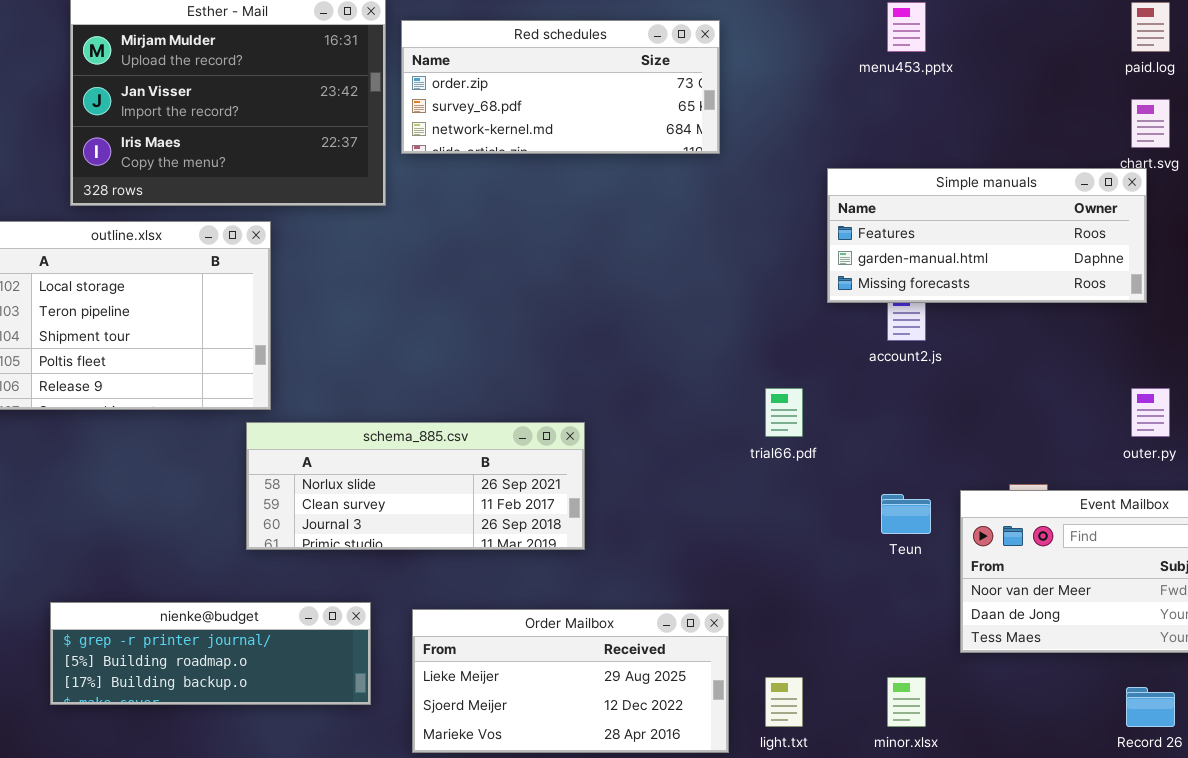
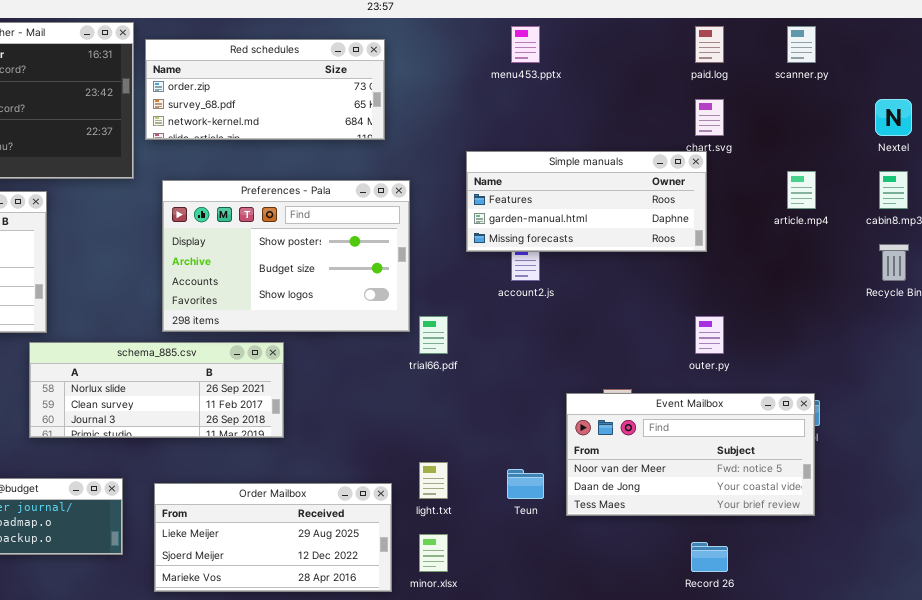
Preferences - Pala: none -> [162,180,410,332], opened
Teun: [881,494,931,534] -> [507,469,544,499], moved
light.txt: [765,677,803,727] -> [419,462,448,499], moved
minor.xlsx: [887,677,926,727] -> [419,534,448,572], moved

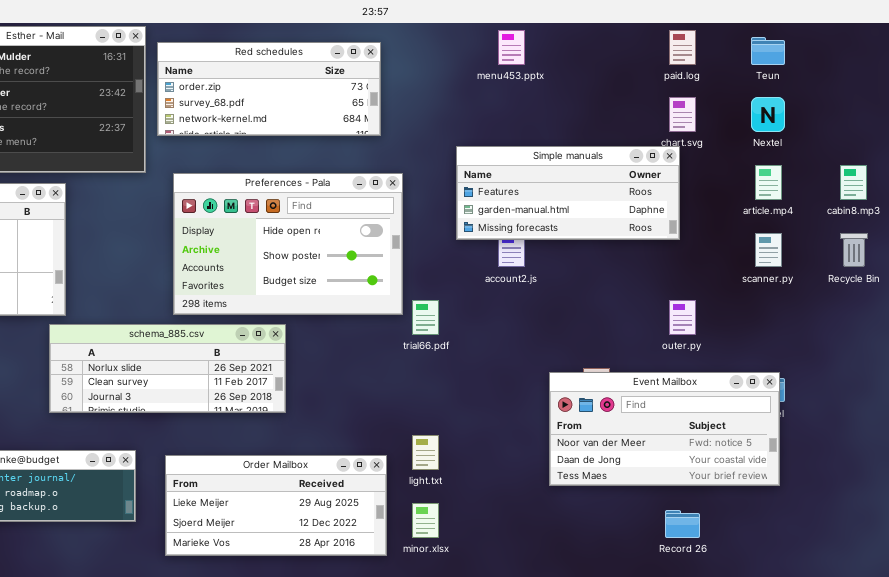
scanner.py: [787,26,816,63] -> [755,233,782,267], moved
Nextel: [875,99,912,136] -> [751,97,785,132], moved
Preferences - Pala: [162,180,410,332] -> [173,173,403,315], scrolled up 1 row
Teun: [507,469,544,499] -> [751,37,785,65], moved

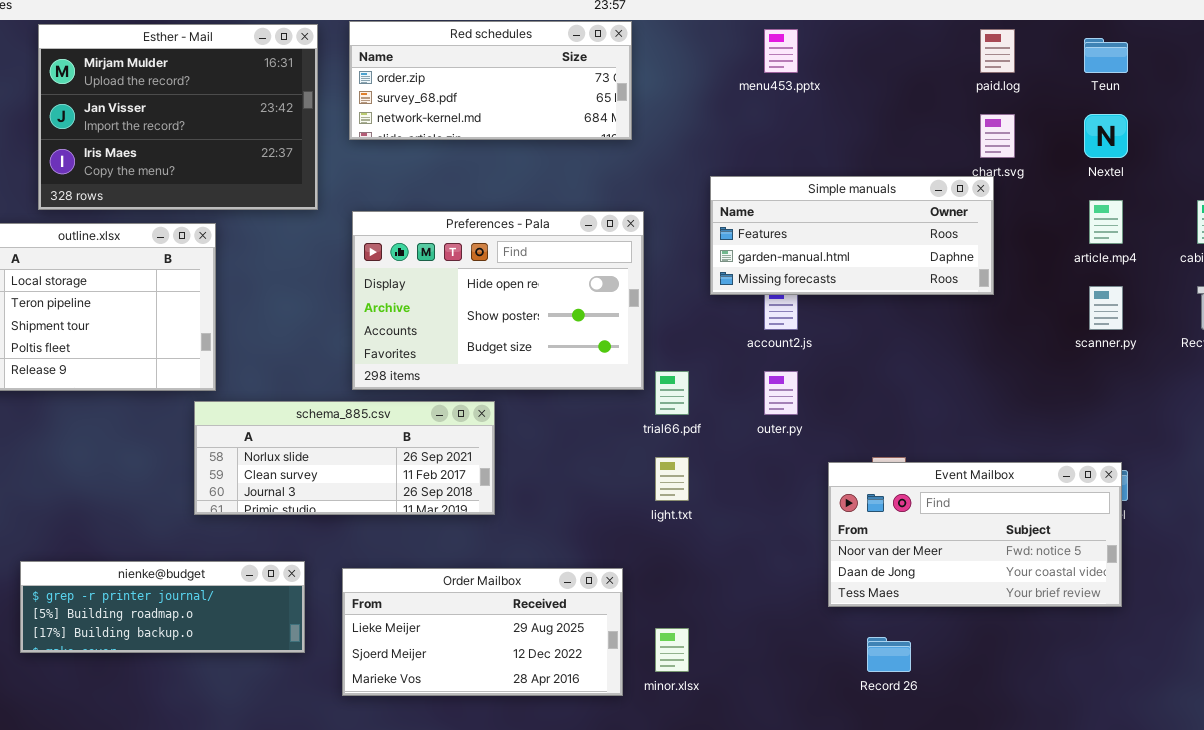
Red schedules: [157,42,381,136] -> [349,21,632,140], moved
outer.py: [669,300,696,335] -> [764,371,798,415], moved
light.txt: [412,435,439,470] -> [655,457,689,501], moved
Record 26: [665,510,700,538] -> [867,637,911,672], moved

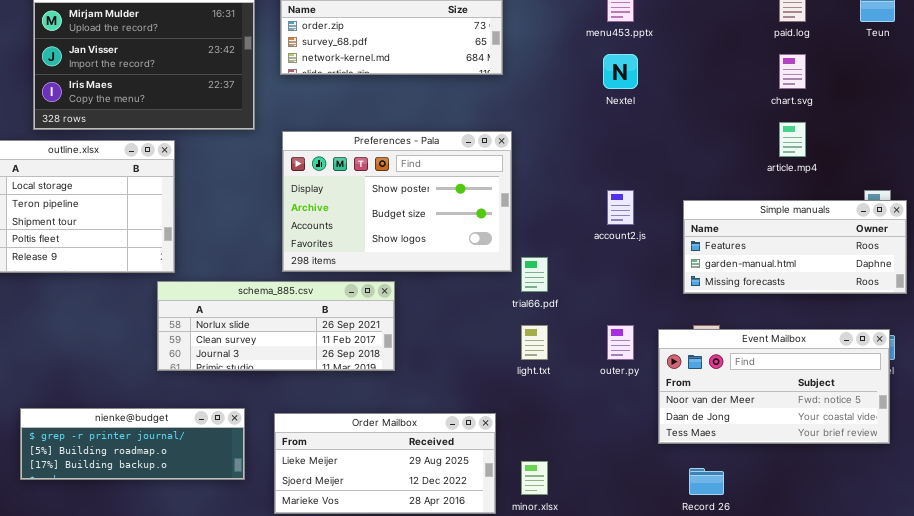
Nextel: [1084,114,1128,158] -> [603,54,638,89], moved
Simple manuals: [710,176,994,295] -> [683,200,907,294], moved
article.mp4: [1089,200,1123,244] -> [779,122,806,157], moved
Preferences - Pala: [352,211,644,390] -> [282,131,512,272], scrolled down 1 row
outer.py: [764,371,798,415] -> [607,325,634,360], moved

